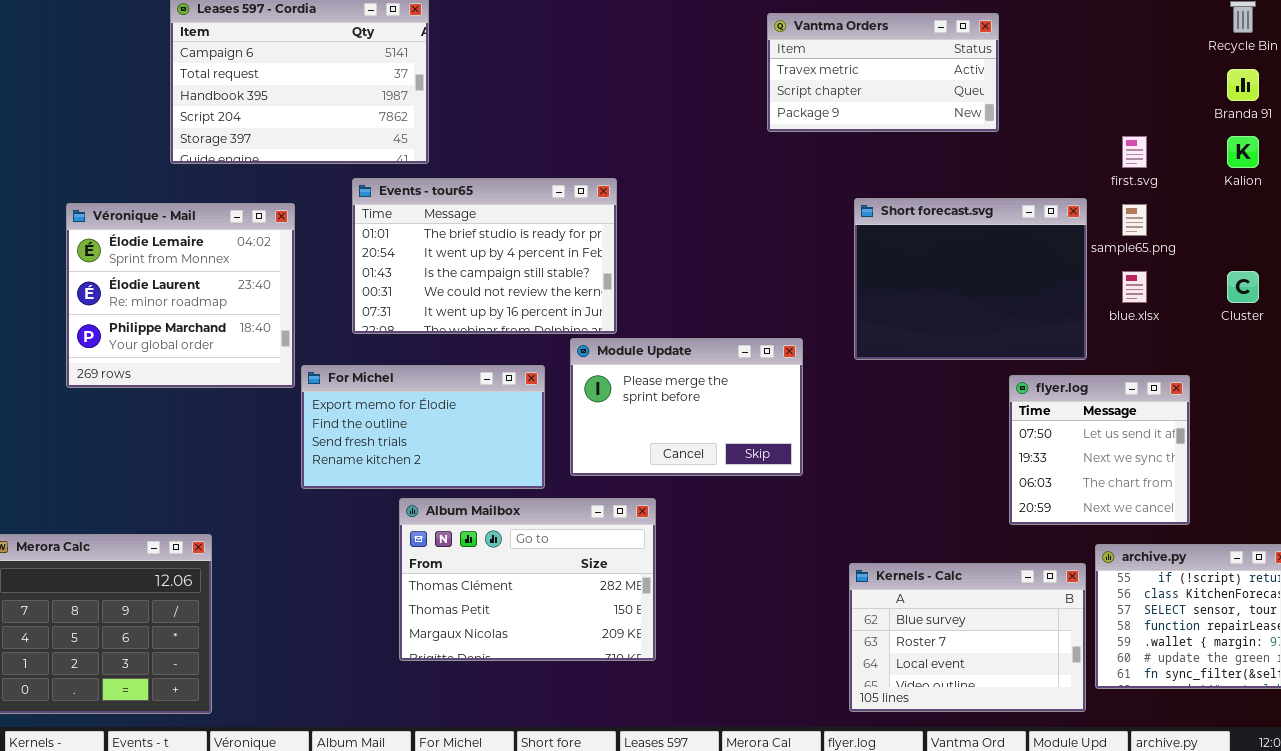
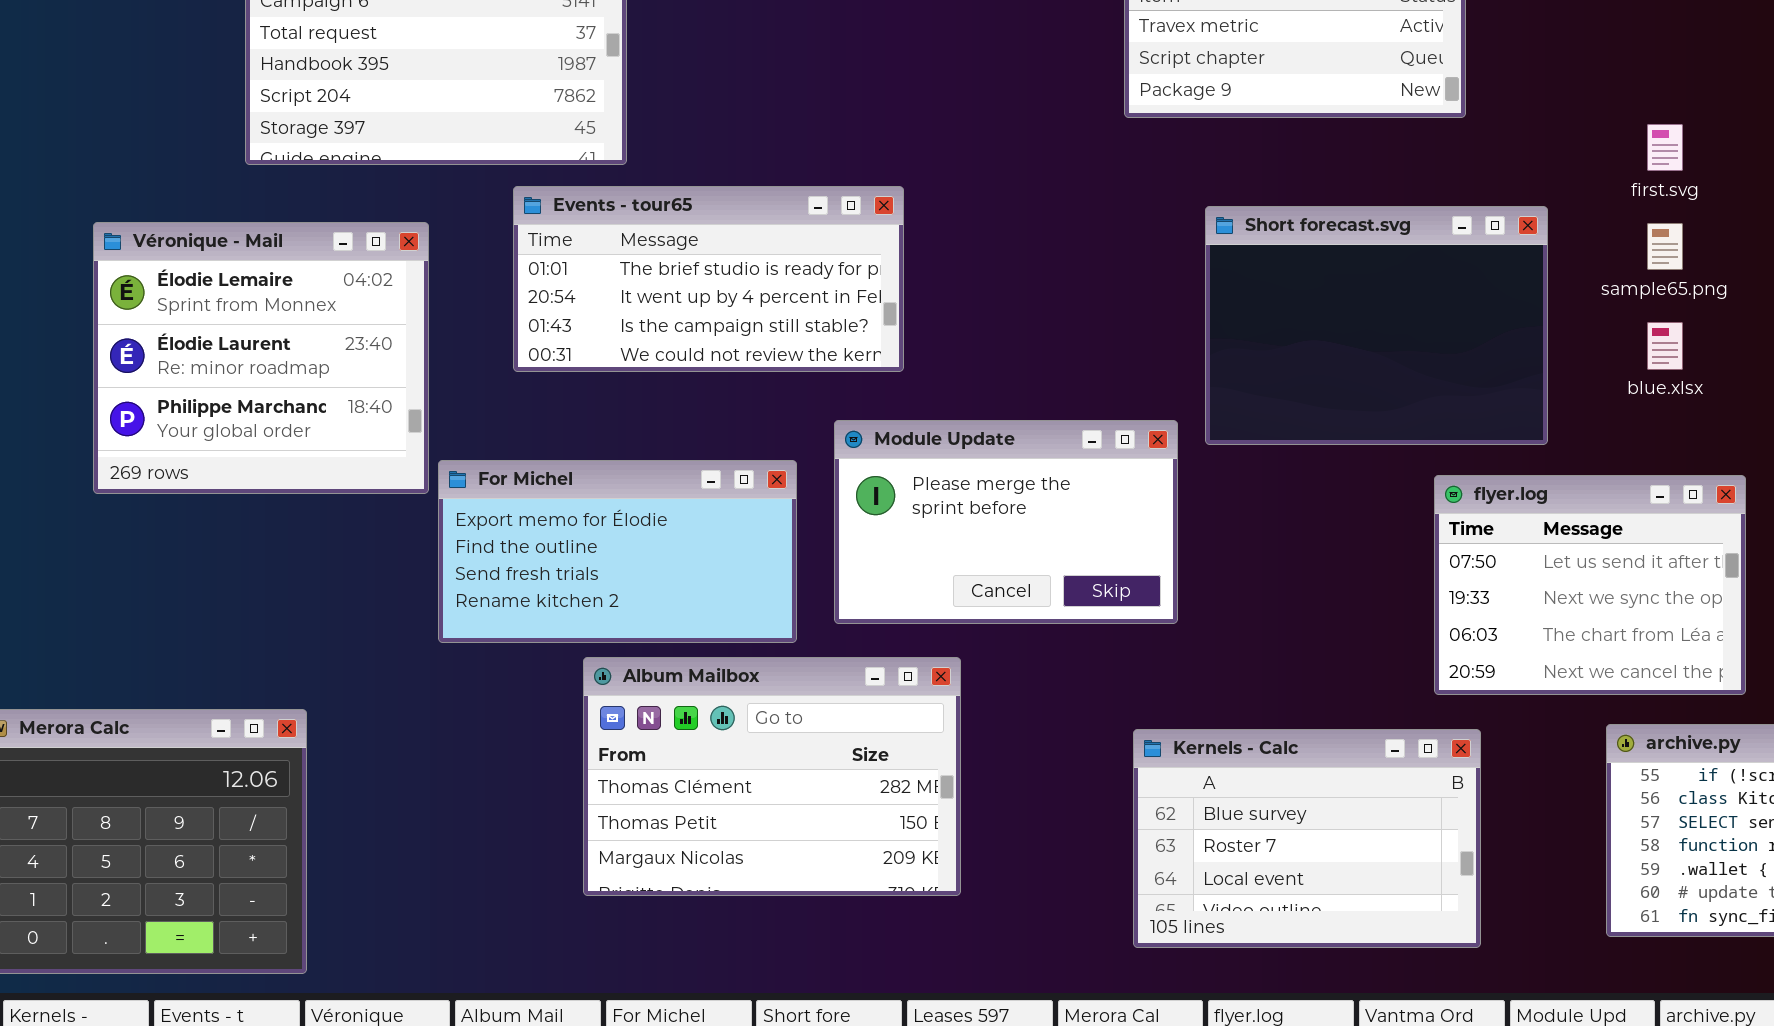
Events - tour65: [352,178,617,334] -> [513,186,904,372], resized
Short forecast.svg: [854,198,1087,360] -> [1205,206,1548,445], moved
flyer.log: [1009,375,1190,525] -> [1434,475,1746,695], resized
Kernels - Calc: [849,563,1086,712] -> [1133,729,1481,948], moved

